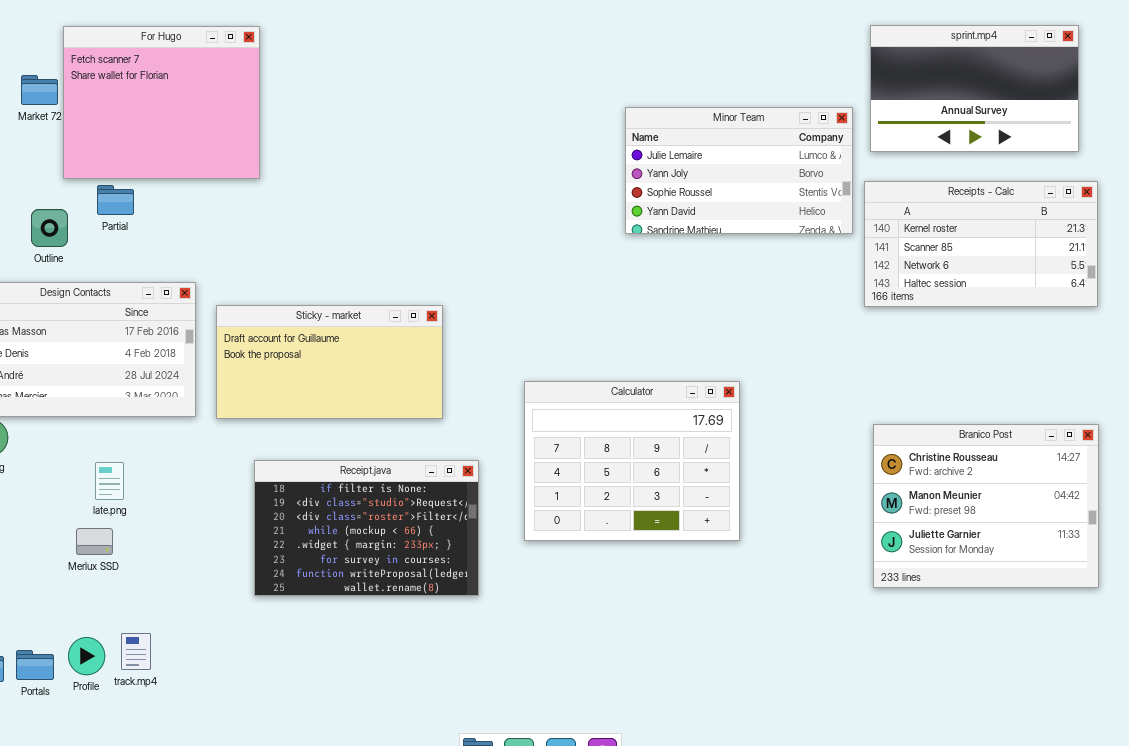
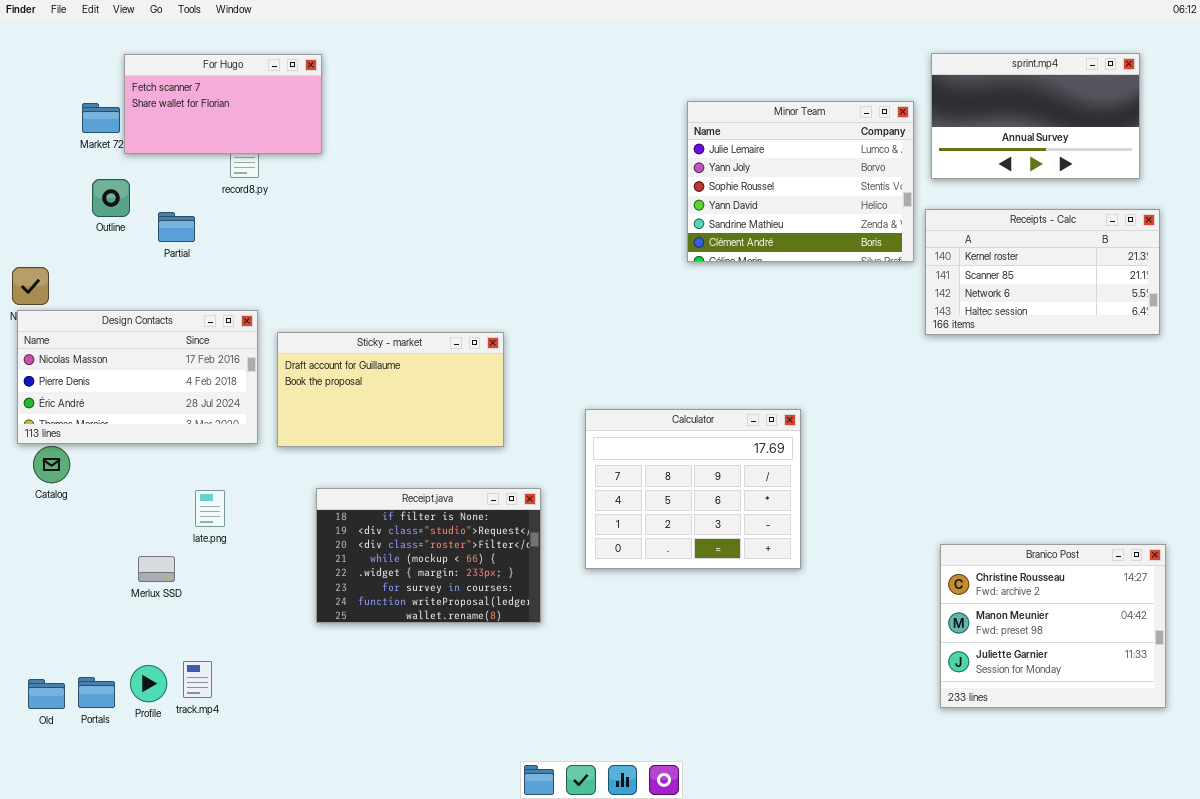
For Hugo: [63,26,260,179] -> [124,54,322,154], resized
Minor Team: [625,107,853,234] -> [687,101,914,262], resized
Outline: [31,209,68,247] -> [92,179,130,217], moved
Branico Post: [873,424,1099,588] -> [940,544,1166,708], moved
late.png: [95,462,124,500] -> [195,490,225,527], moved

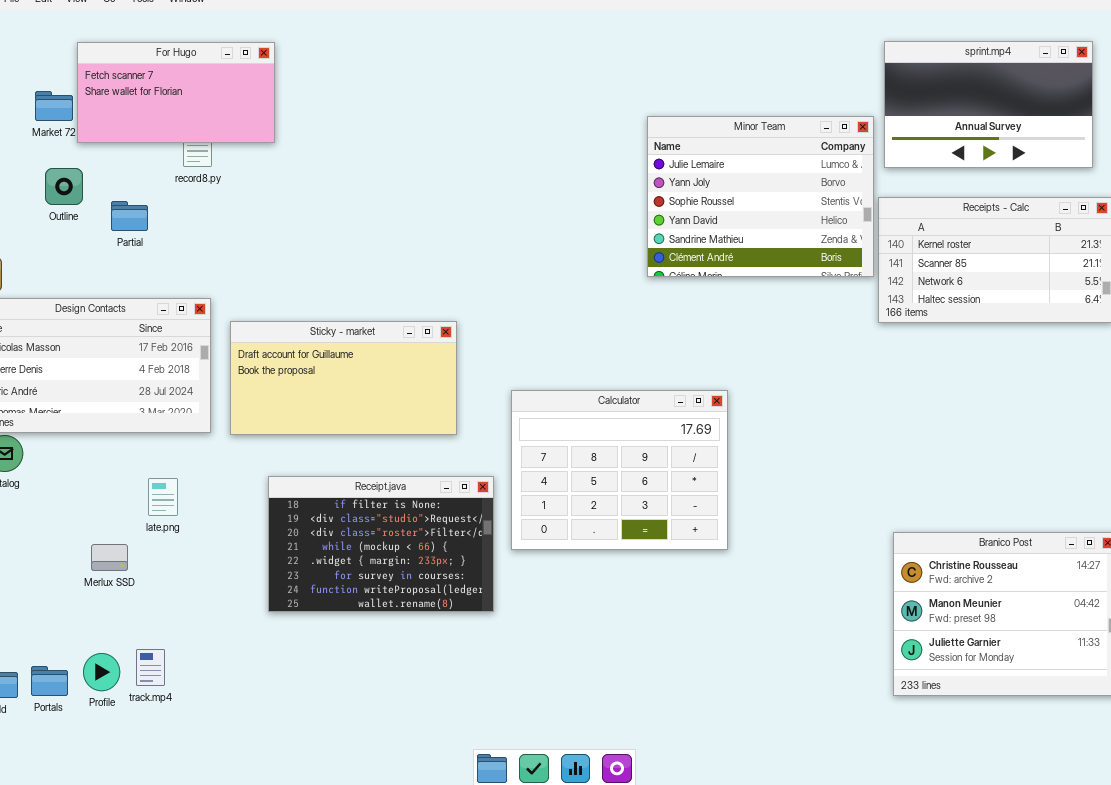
Minor Team: [687,101,914,262] -> [647,116,874,277], moved
Calculator: [585,409,801,569] -> [511,390,728,550], moved

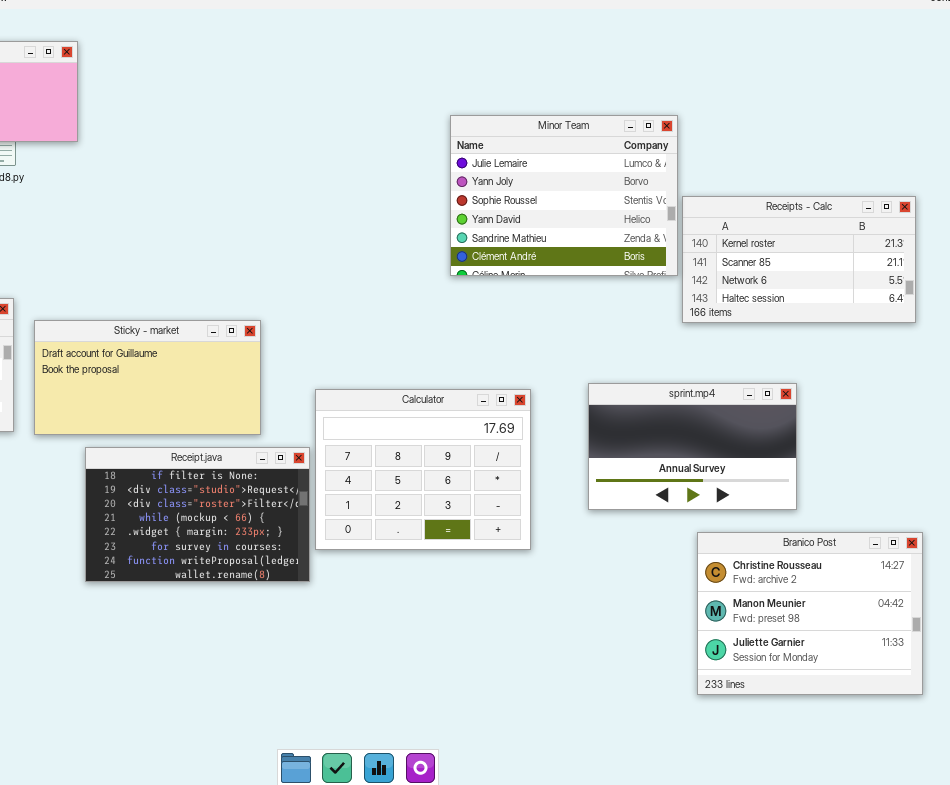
sprint.mp4: [884,41,1093,168] -> [588,383,797,510], moved
Receipt.java: [268,476,494,612] -> [85,447,310,582], moved

